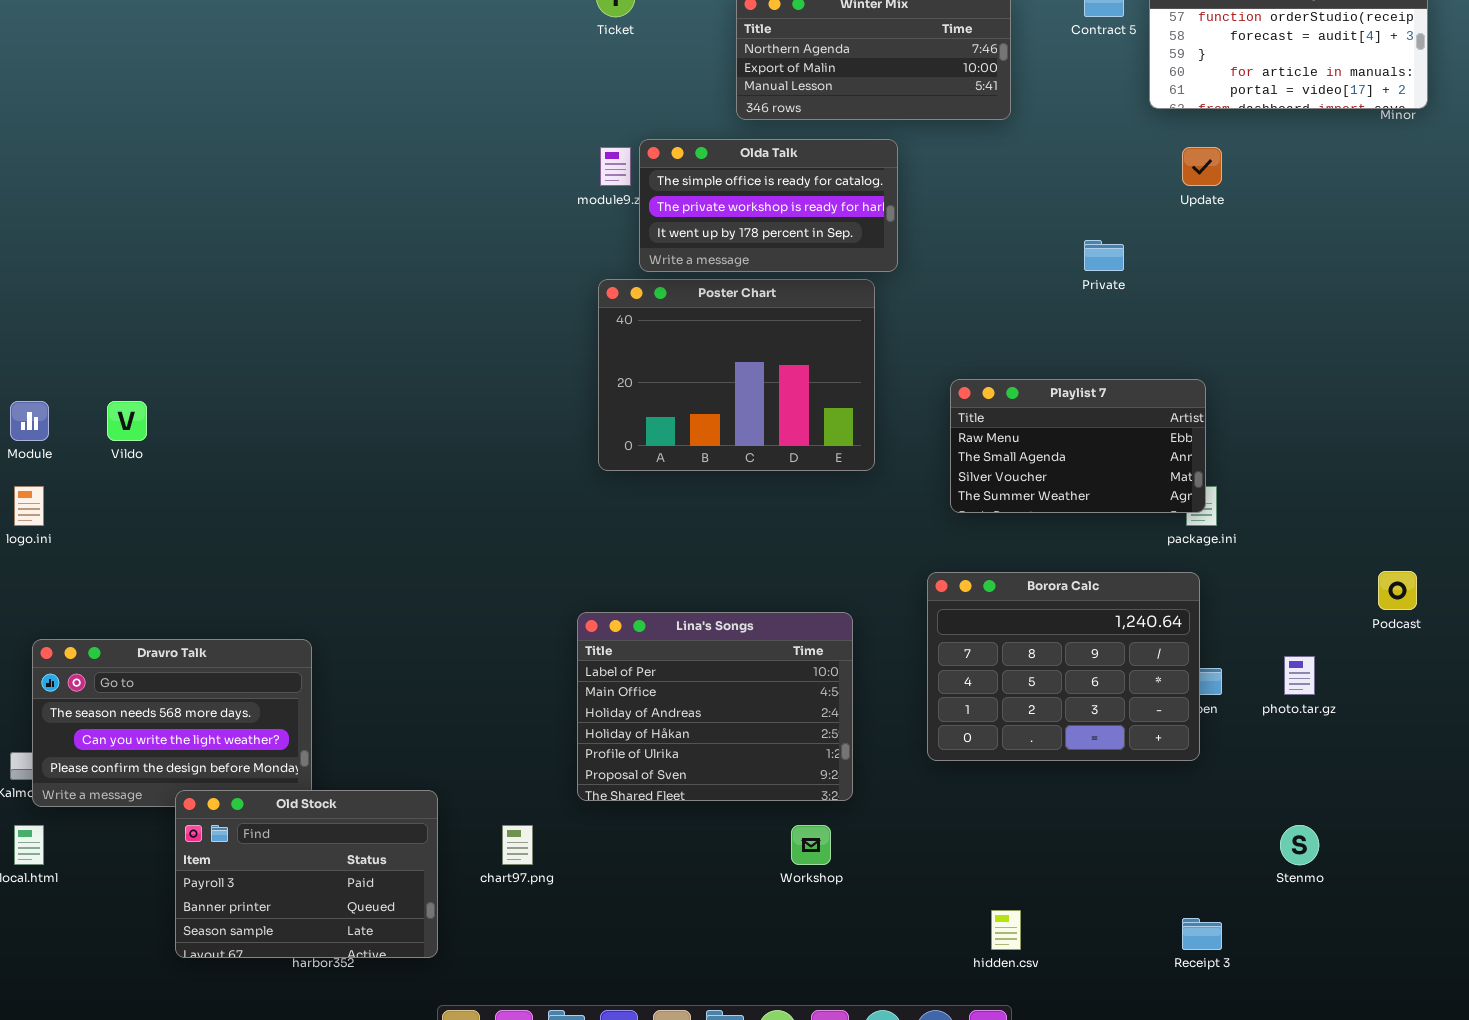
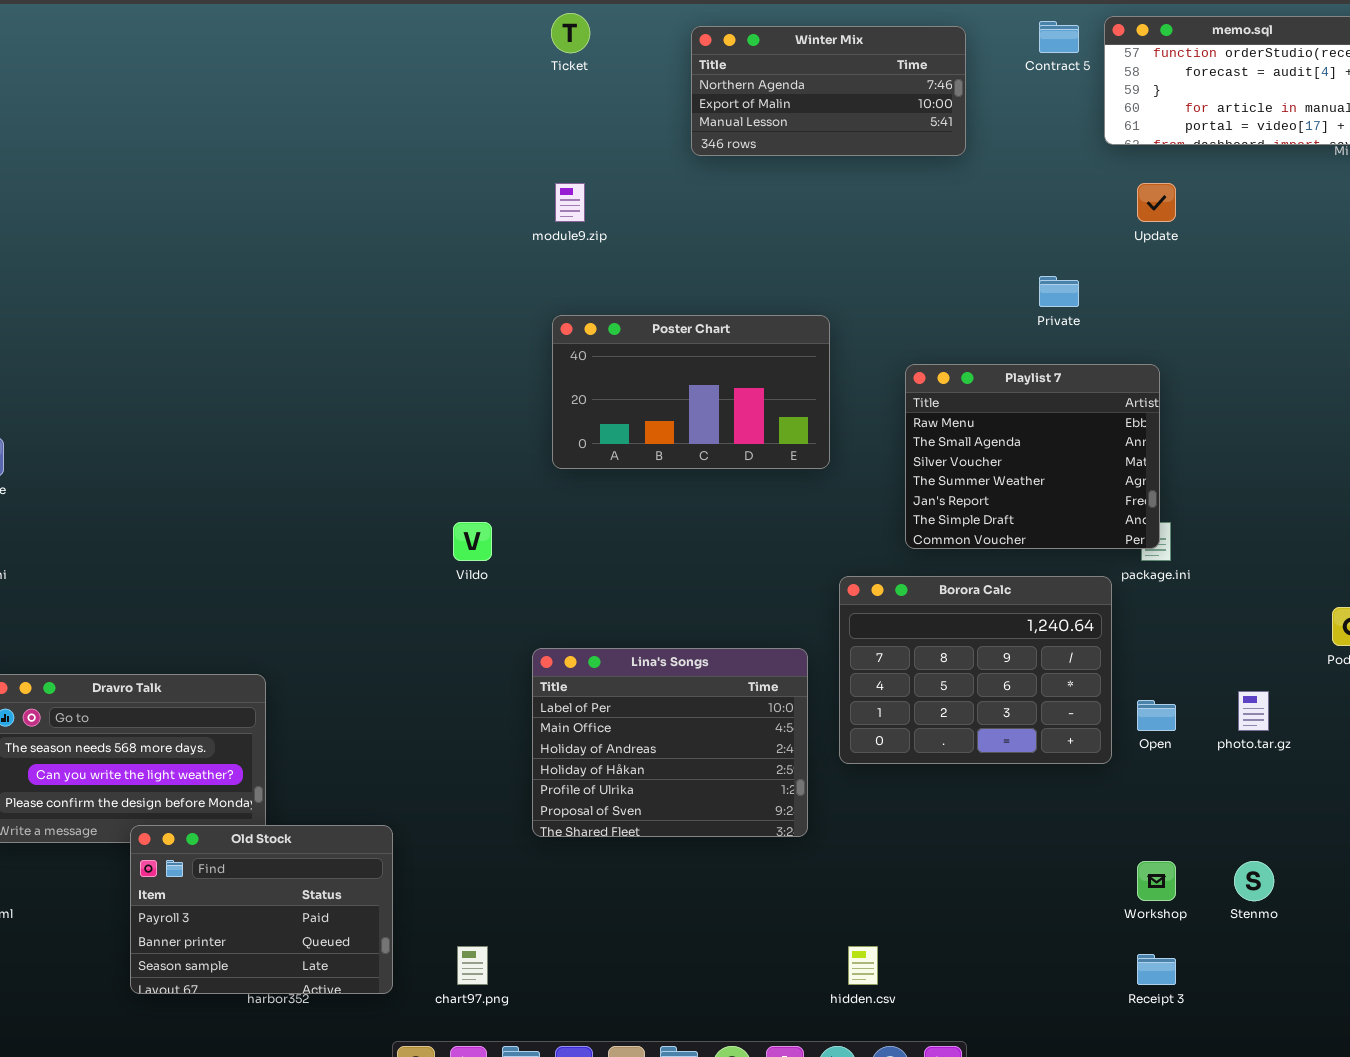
Olda Talk: [639,139,898,272] -> none, closed
Poster Chart: [598,279,875,471] -> [552,315,830,469], resized
Playlist 7: [950,379,1206,513] -> [905,364,1160,549], resized
Vildo: [107,401,147,441] -> [453,522,492,561], moved
Borora Calc: [927,572,1200,761] -> [839,576,1112,764], moved
chart97.png: [502,825,533,865] -> [457,946,488,985], moved
Workshop: [791,825,831,865] -> [1137,861,1176,901], moved
hidden.csv: [991,910,1021,950] -> [848,946,878,985], moved

